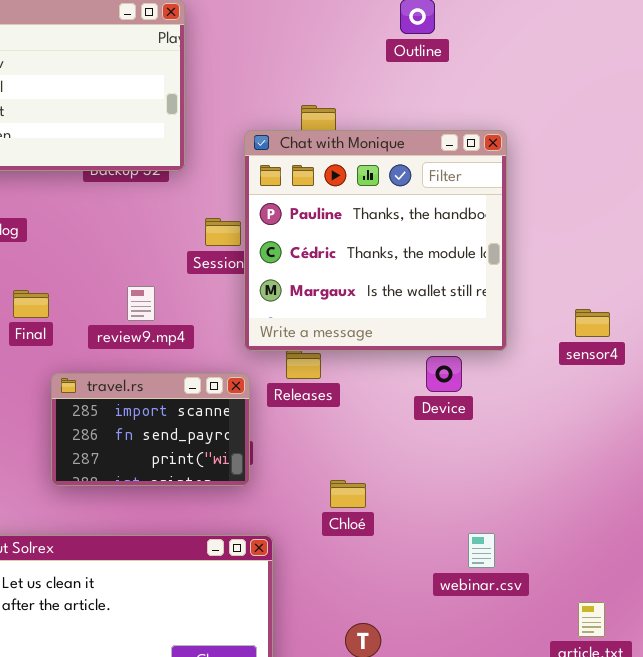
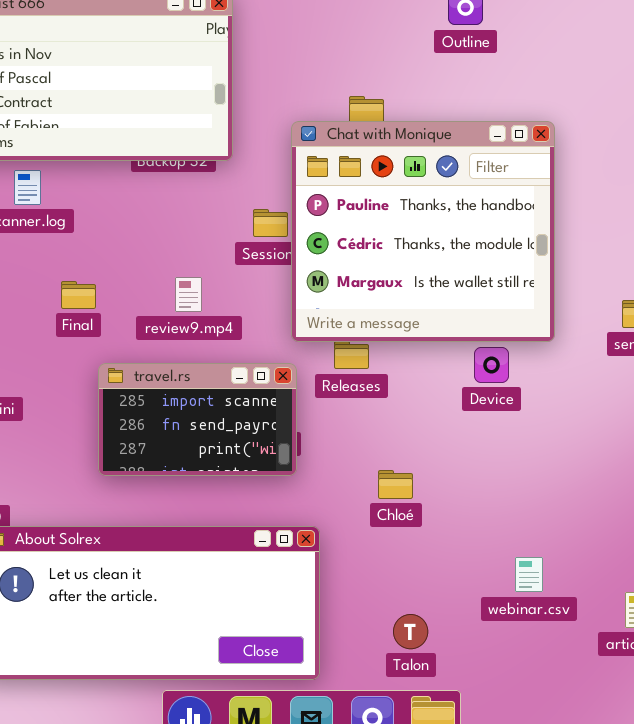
webinar.csv: [468,533,495,568] -> [515,557,543,592], moved

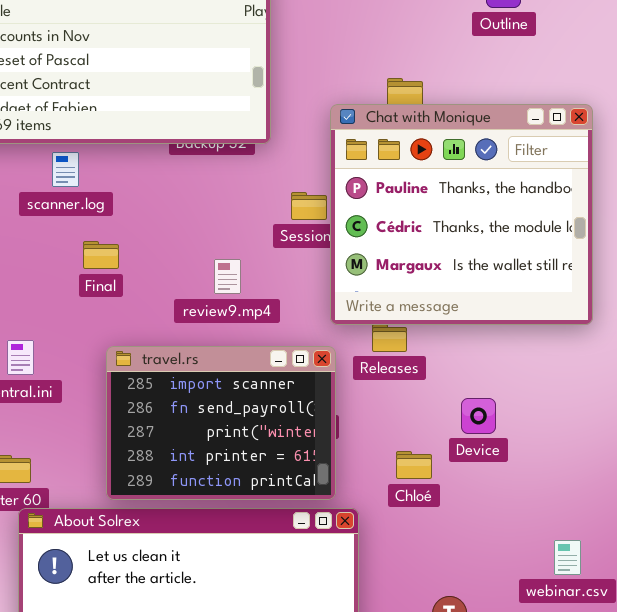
Final: [61,281,96,309] -> [83,241,119,269], moved
Device: [474,347,509,383] -> [461,398,496,434], moved
travel.rs: [98,363,297,476] -> [106,346,336,500], resized
Chloé: [378,470,413,499] -> [396,451,432,479], moved

